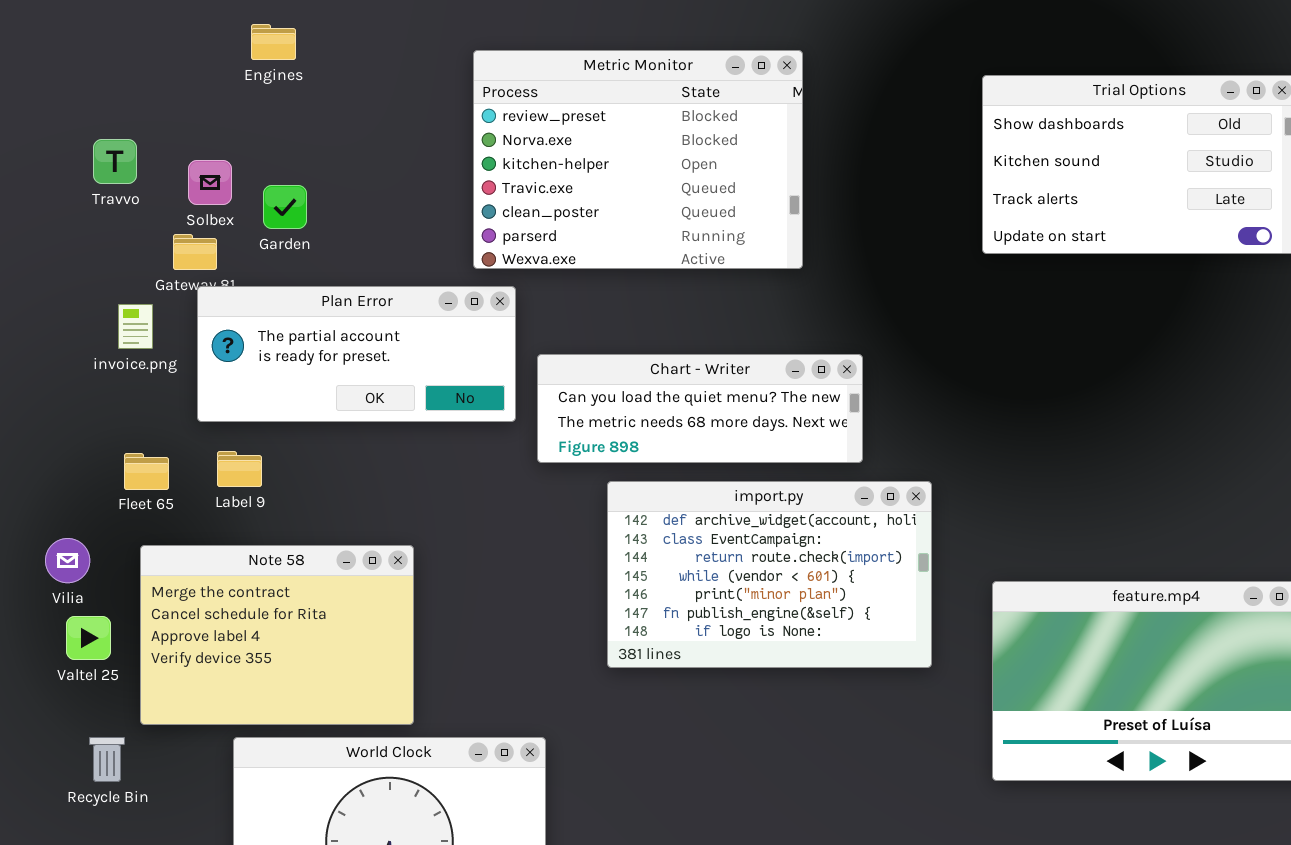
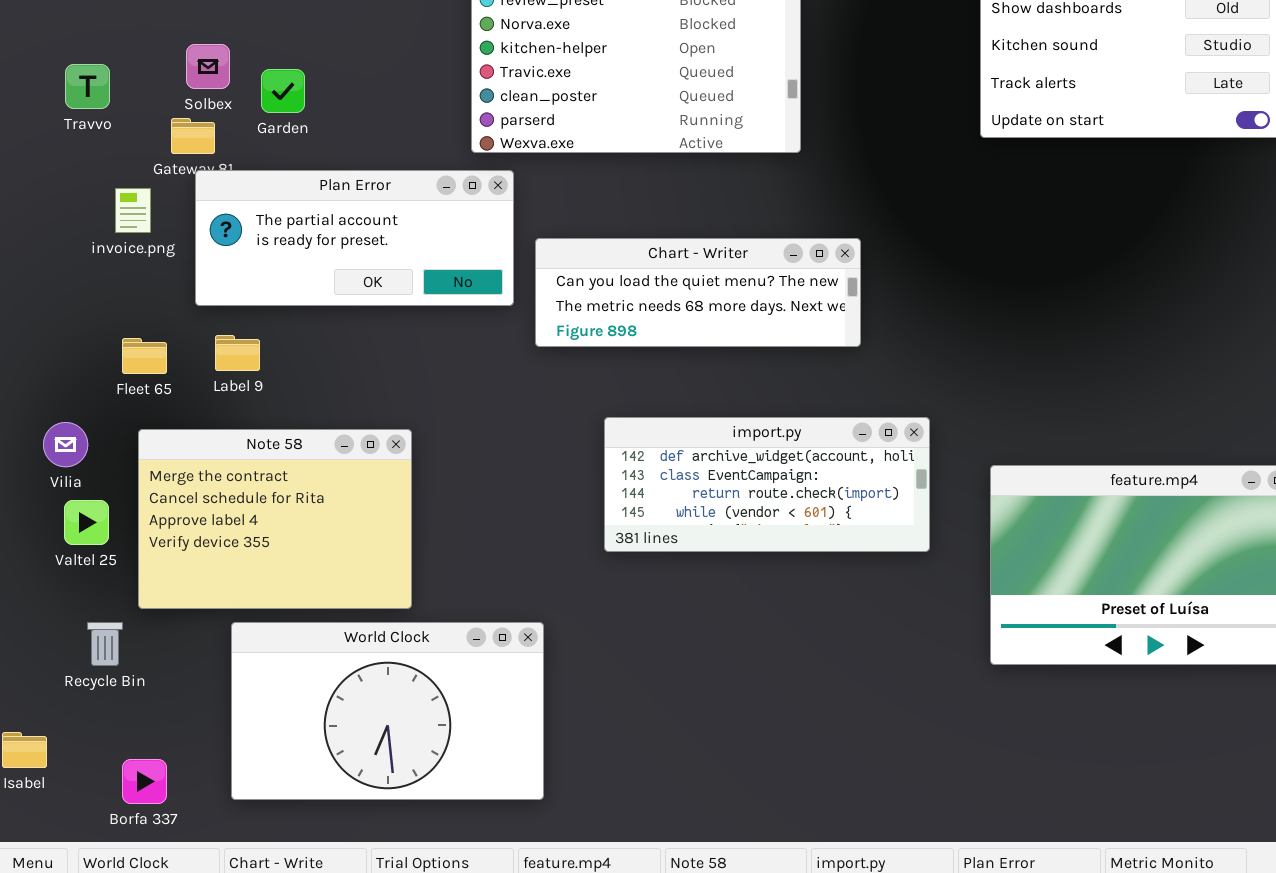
Travvo: [93,139,137,184] -> [65,64,110,109], moved
import.py: [607,481,932,668] -> [604,417,930,552], resized

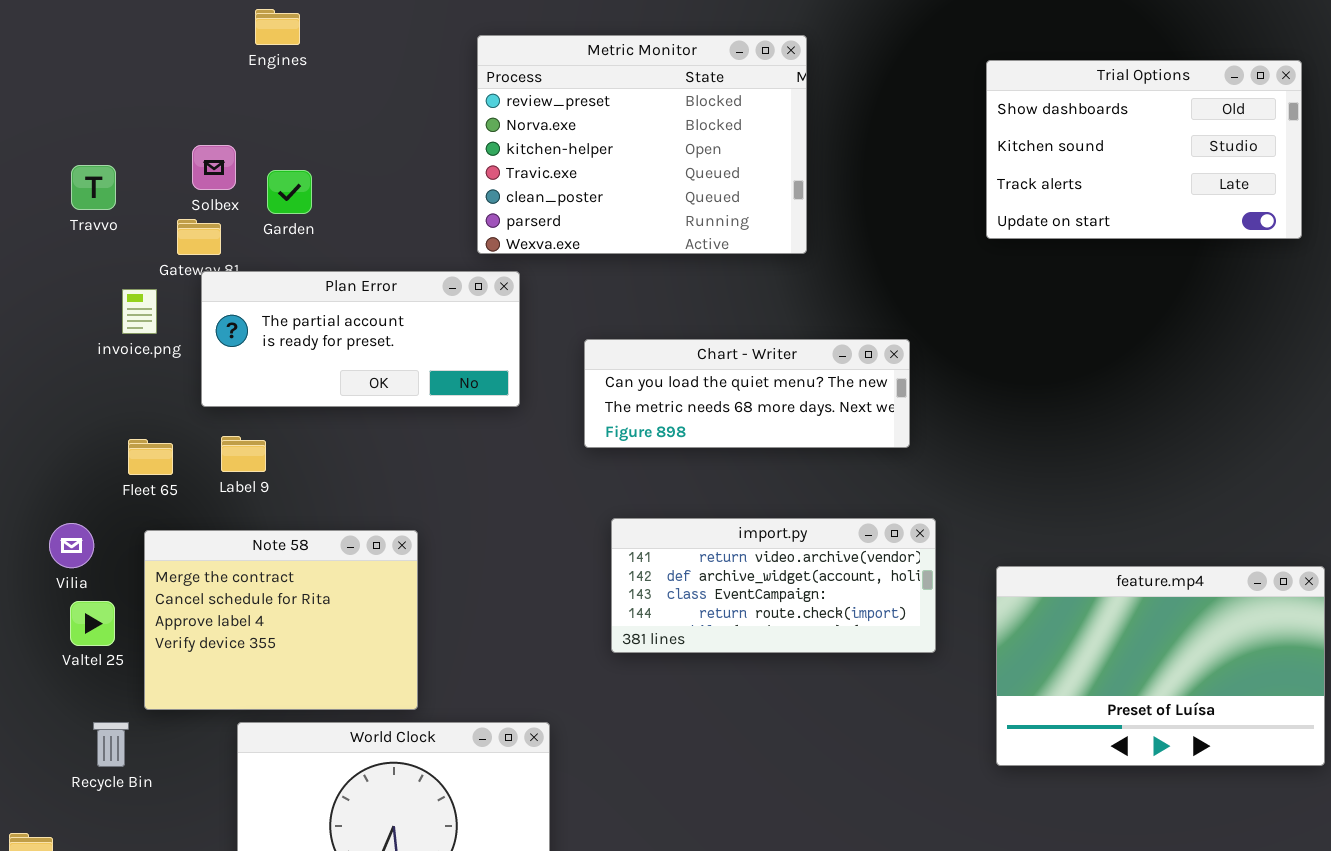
Chart - Writer: [535,238,861,347] -> [584,339,910,448], moved
import.py: [604,417,930,552] -> [611,518,936,653], scrolled up 1 row

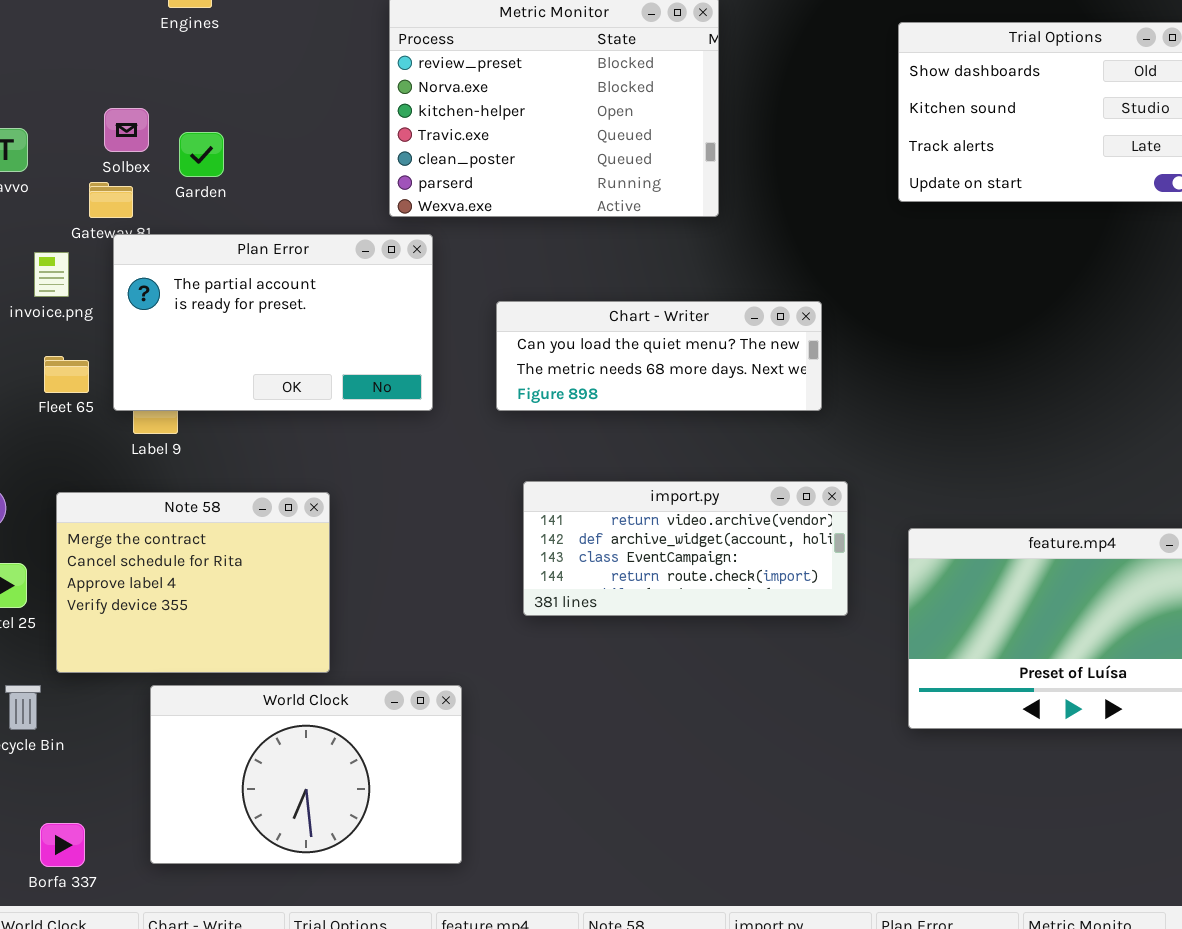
Plan Error: [201,271,520,407] -> [113,234,433,411], resized
Fleet 65: [128,439,173,475] -> [44,356,89,393], moved

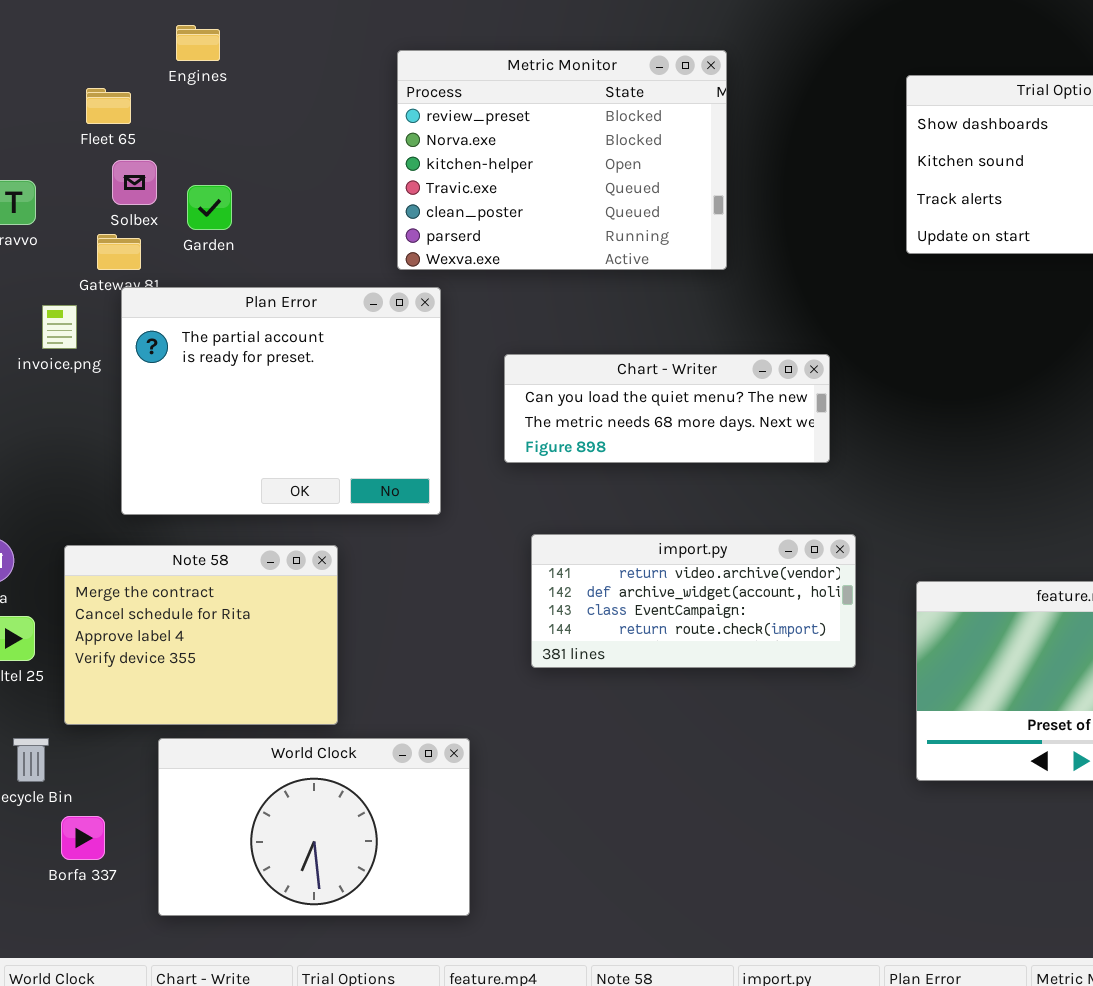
Plan Error: [113,234,433,411] -> [121,287,441,515], resized
Fleet 65: [44,356,89,393] -> [86,88,131,124], moved
Borfa 337: [40,823,85,867] -> [61,816,105,860], moved

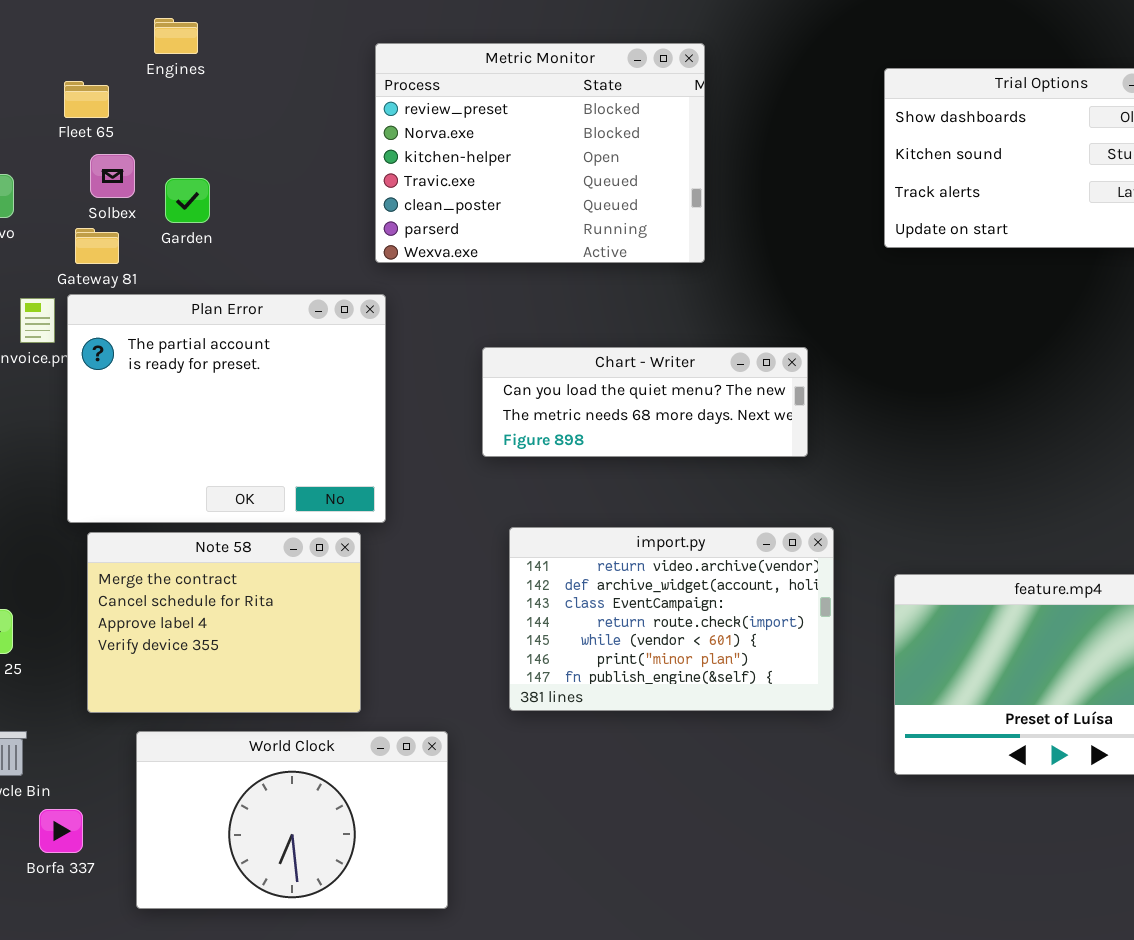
Plan Error: [121,287,441,515] -> [67,294,386,523], moved
import.py: [531,534,856,668] -> [509,527,834,711], resized
Note 58: [64,545,338,725] -> [87,532,361,713], moved

